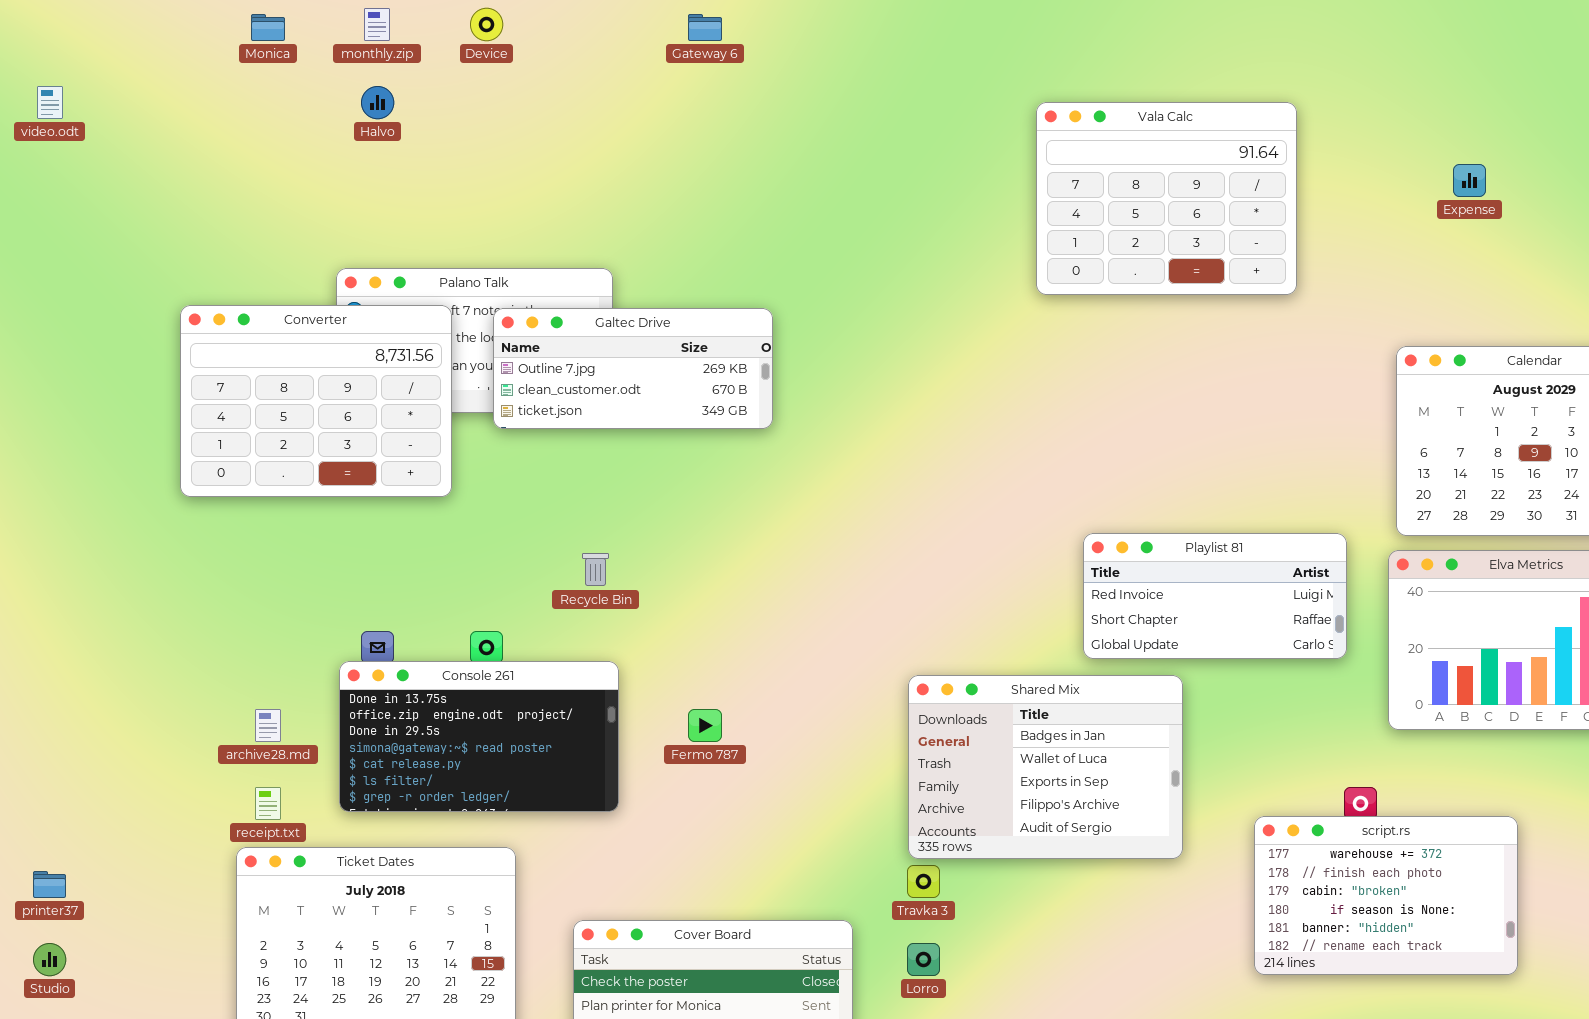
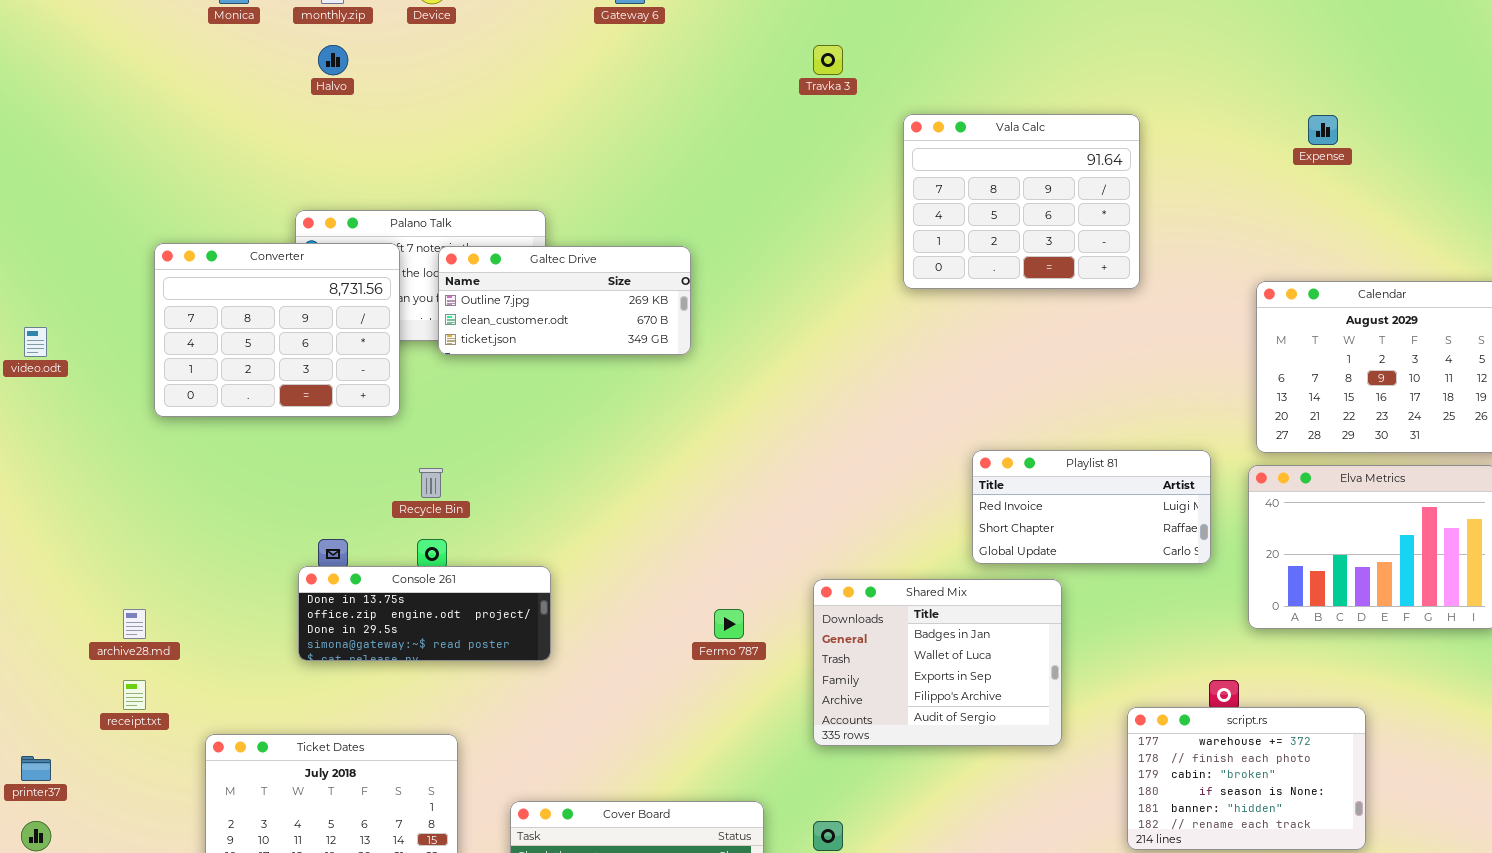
video.odt: [37,86,63,119] -> [24,327,47,357], moved
Vala Calc: [1036,102,1297,295] -> [903,114,1140,289], moved
Recycle Bin: [582,553,609,586] -> [419,468,443,498], moved
Console 261: [339,661,619,812] -> [298,566,551,661], resized
archive28.md: [255,709,281,742] -> [123,609,146,639], moved
Fermo 787: [688,709,722,742] -> [714,609,744,639], moved
receipt.txt: [255,787,281,820] -> [123,680,146,710], moved
Travka 3: [907,865,940,898] -> [813,45,843,75], moved

